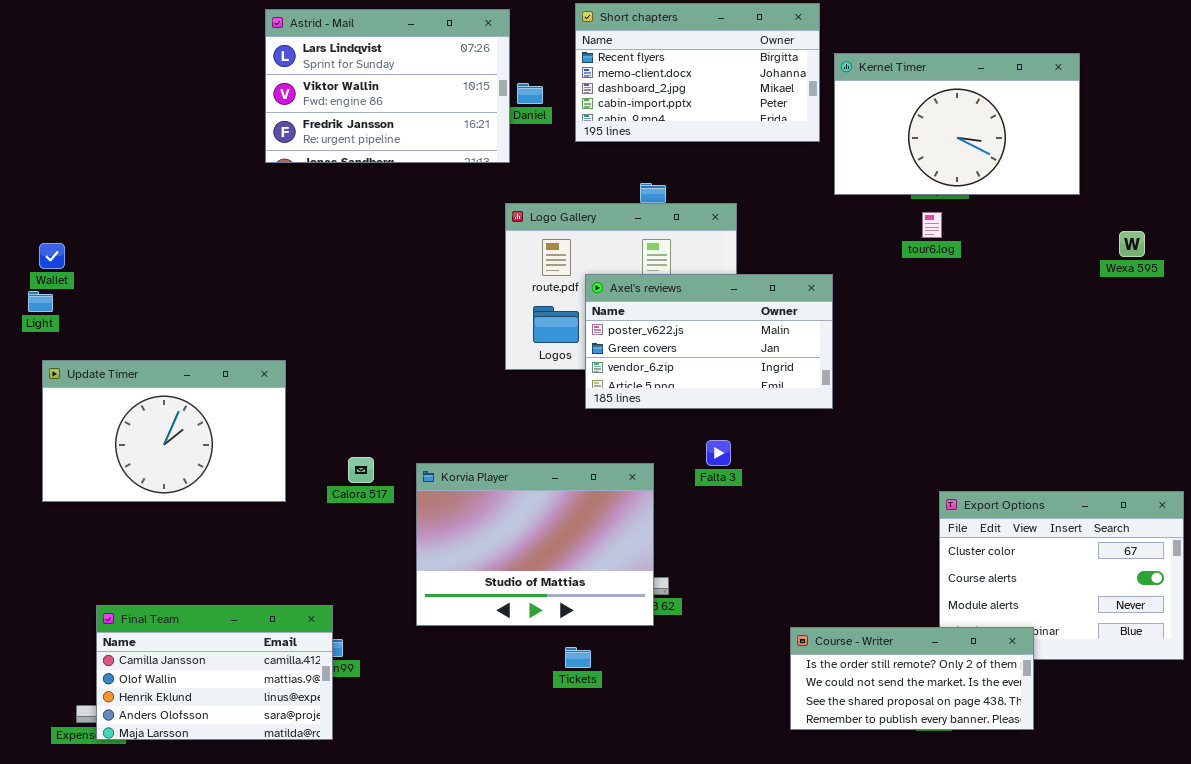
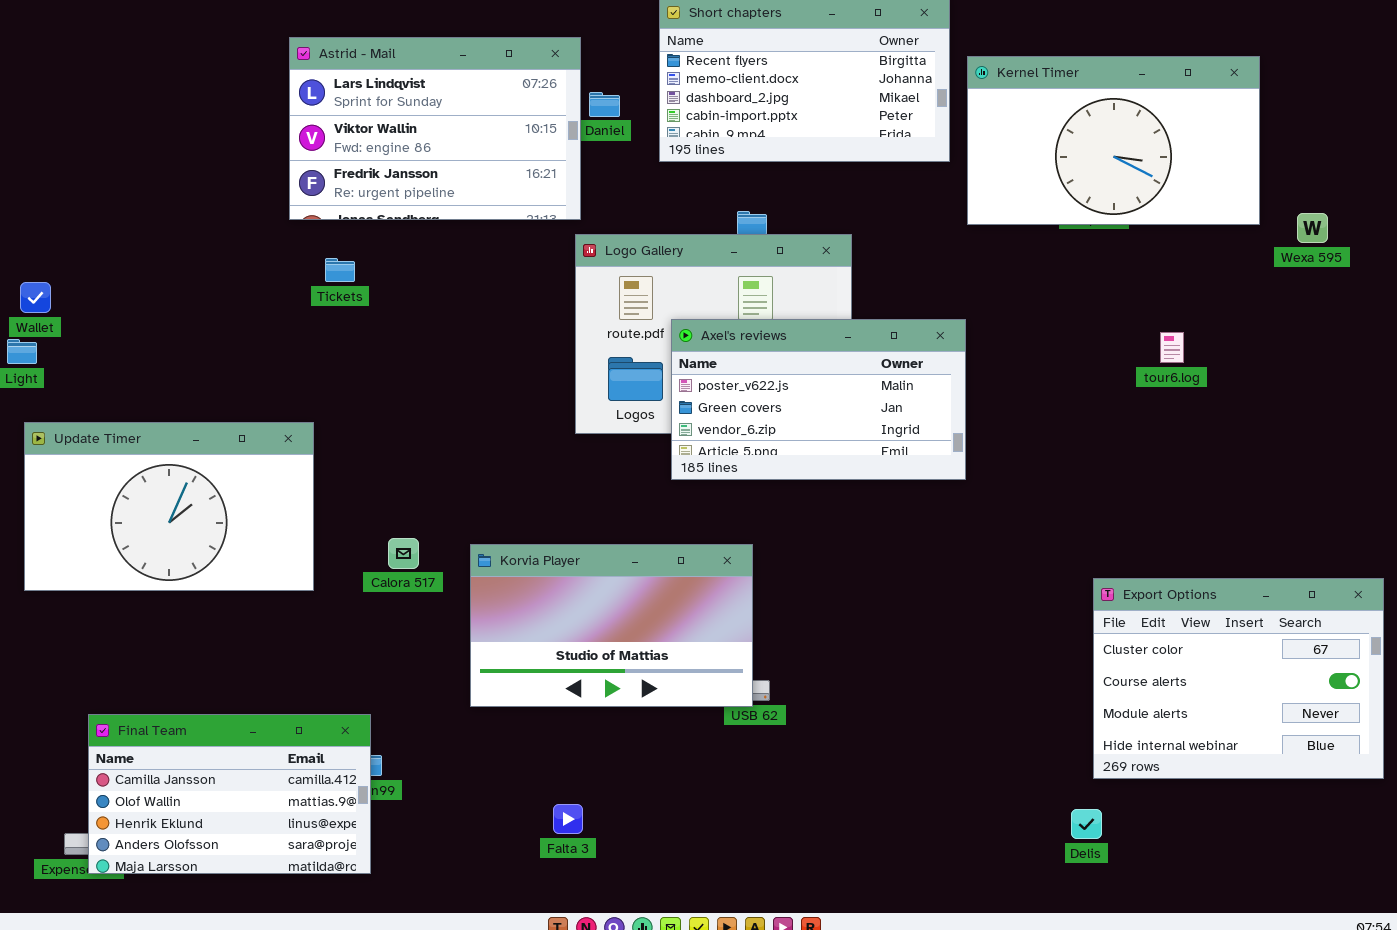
Astrid - Mail: [265,9,510,163] -> [289,37,581,220], moved
tour6.log: [922,212,942,238] -> [1160,332,1184,363], moved
Wexa 595: [1119,231,1145,257] -> [1297,213,1328,243], moved
Falta 3: [706,440,731,466] -> [553,804,583,834], moved
Korvia Player: [416,463,654,626] -> [470,544,753,707], resized
Course - Writer: [790,627,1034,730] -> none, closed
Tickets: [565,647,591,668] -> [325,258,355,282], moved

